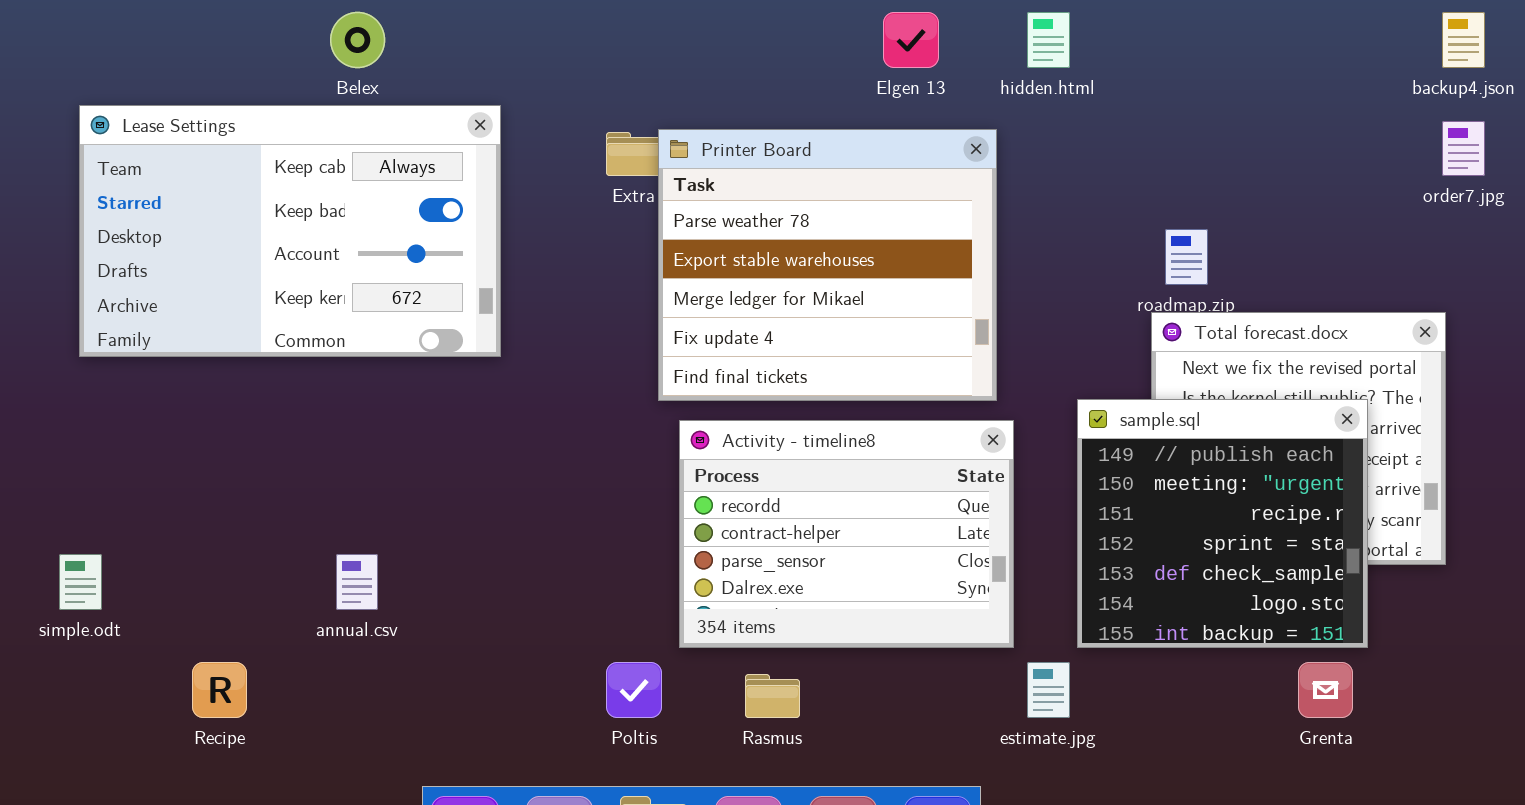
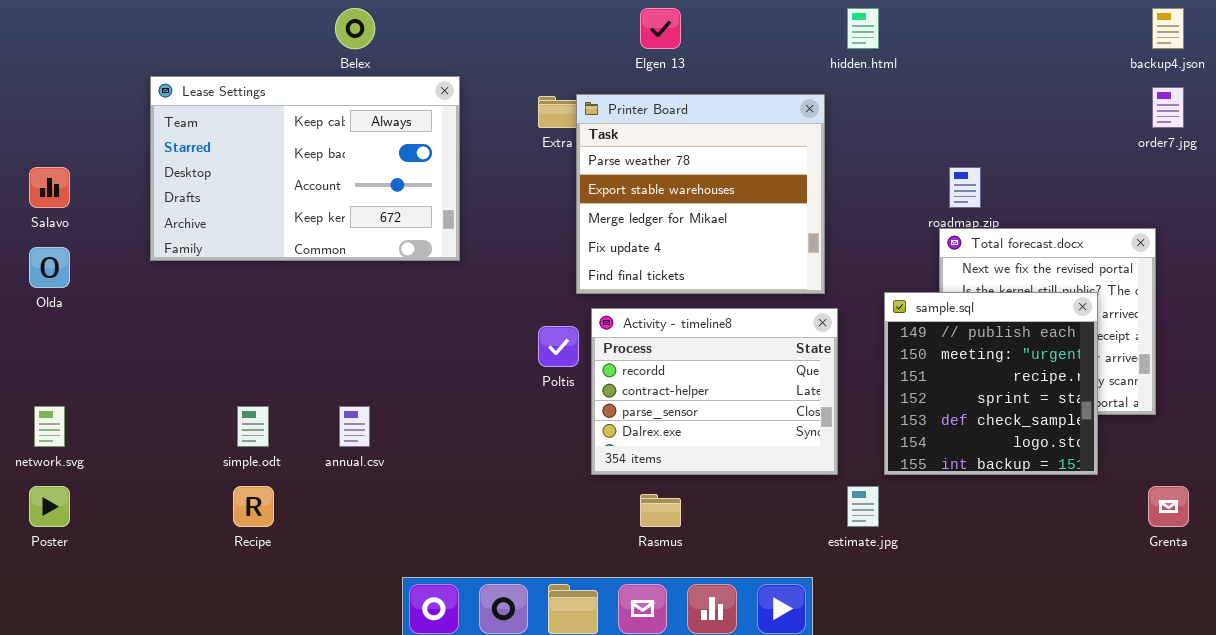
Elgen 13: [883,12,939,68] -> [640,8,681,49], moved
simple.odt: [59,554,102,610] -> [237,406,269,447], moved
Poltis: [606,662,662,718] -> [538,326,579,367], moved
Grenta: [1298,662,1353,718] -> [1148,486,1189,527], moved

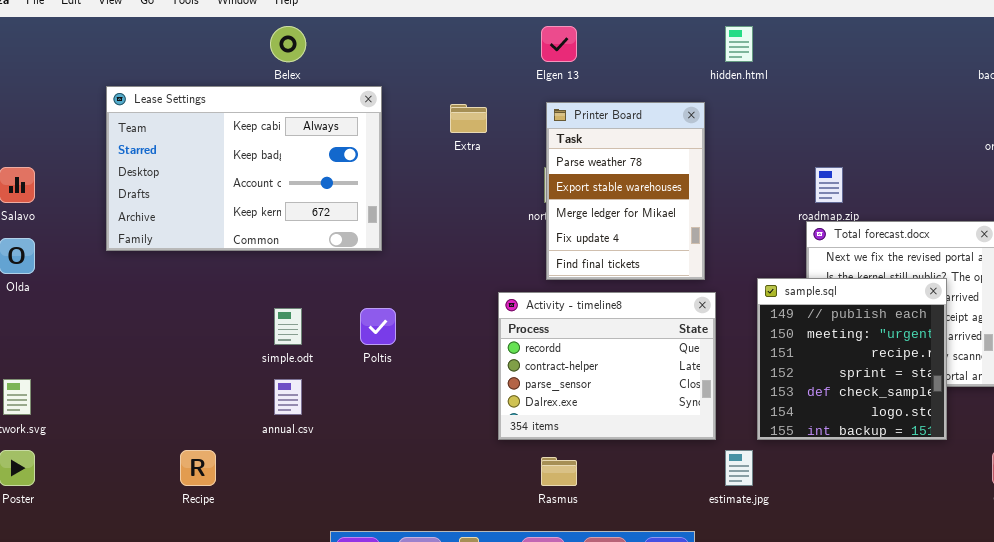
Printer Board: [576,94,825,294] -> [546,102,705,280], resized
Poltis: [538,326,579,367] -> [360,308,396,345], moved
simple.odt: [237,406,269,447] -> [274,308,302,345], moved

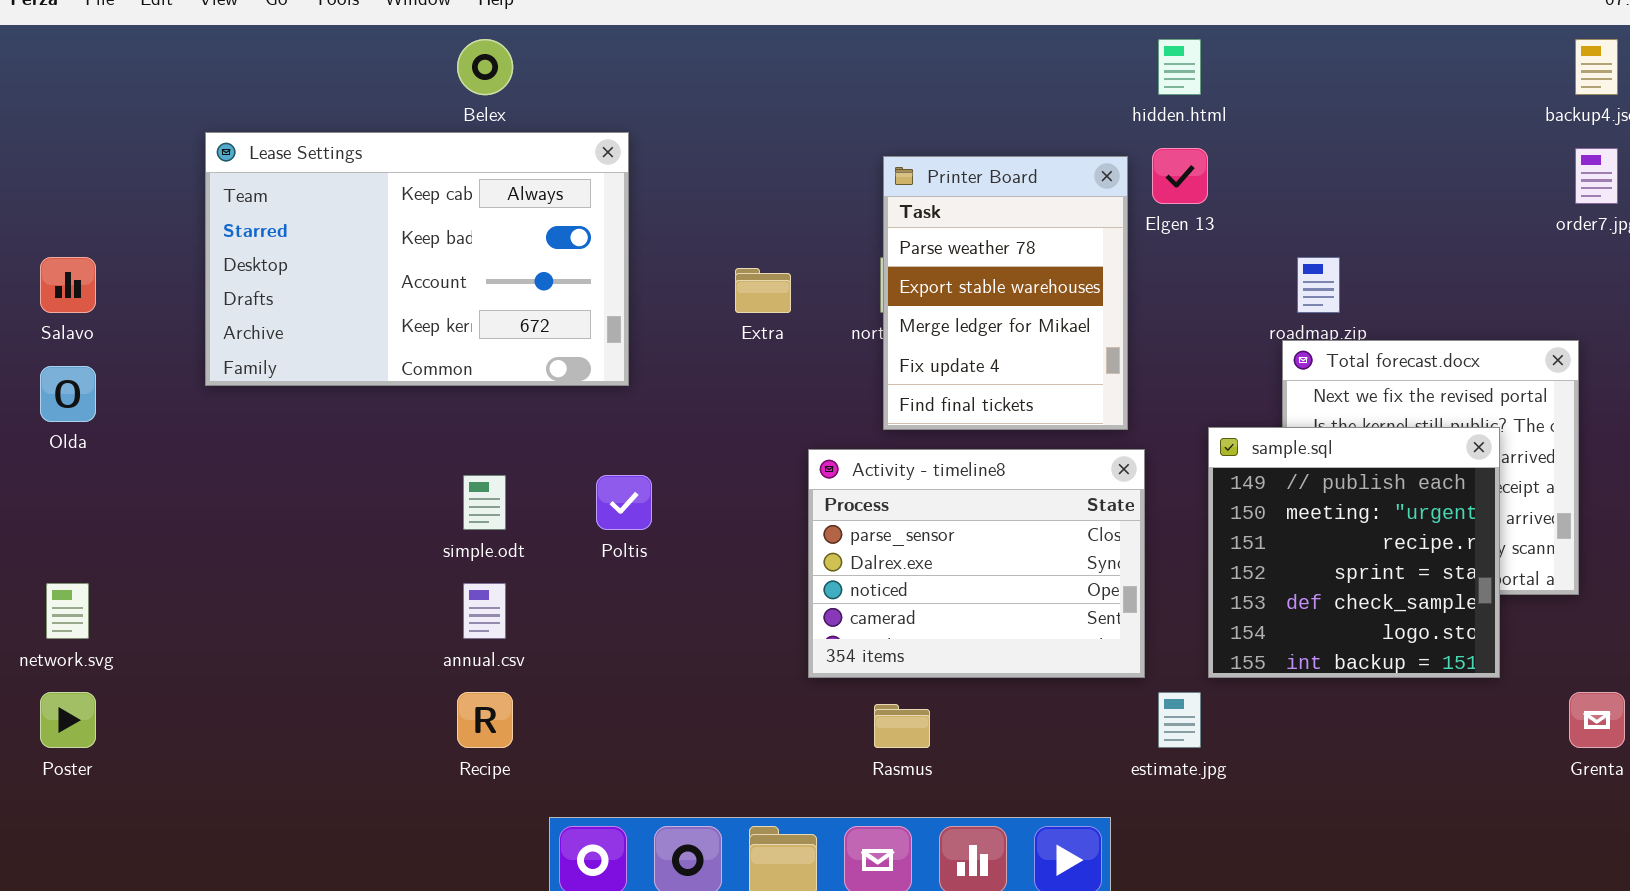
Elgen 13: [541,26,577,62] -> [1152,148,1208,204], moved
Extra: [450,104,487,133] -> [735,268,791,313], moved
Activity - timeline8: [498,292,716,440] -> [808,449,1145,678], scrolled down 2 rows
Recipe: [180,450,216,486] -> [457,692,513,748], moved

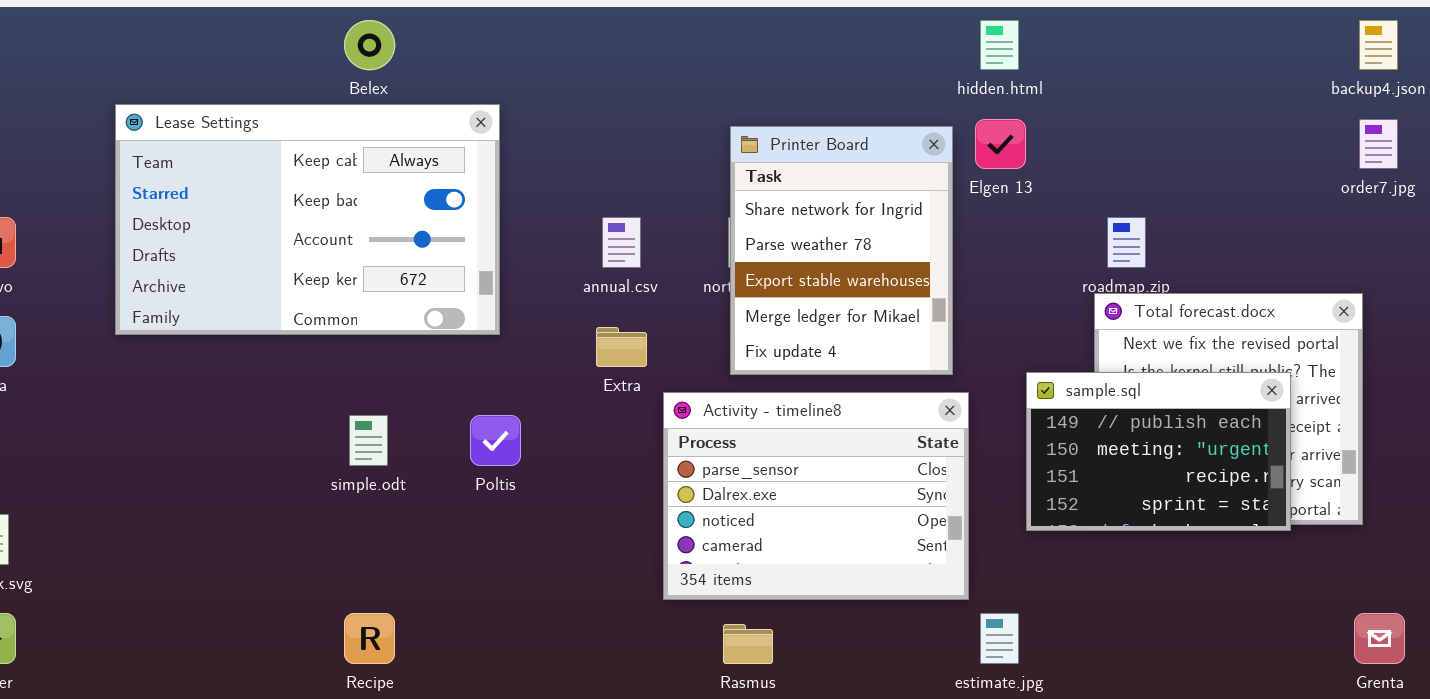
Printer Board: [883,156,1128,430] -> [730,126,953,375], scrolled up 1 row
Extra: [735,268,791,313] -> [596,327,647,367], moved
sample.sql: [1208,427,1500,678] -> [1026,372,1291,531], resized
annual.csv: [463,583,506,639] -> [602,217,641,268], moved

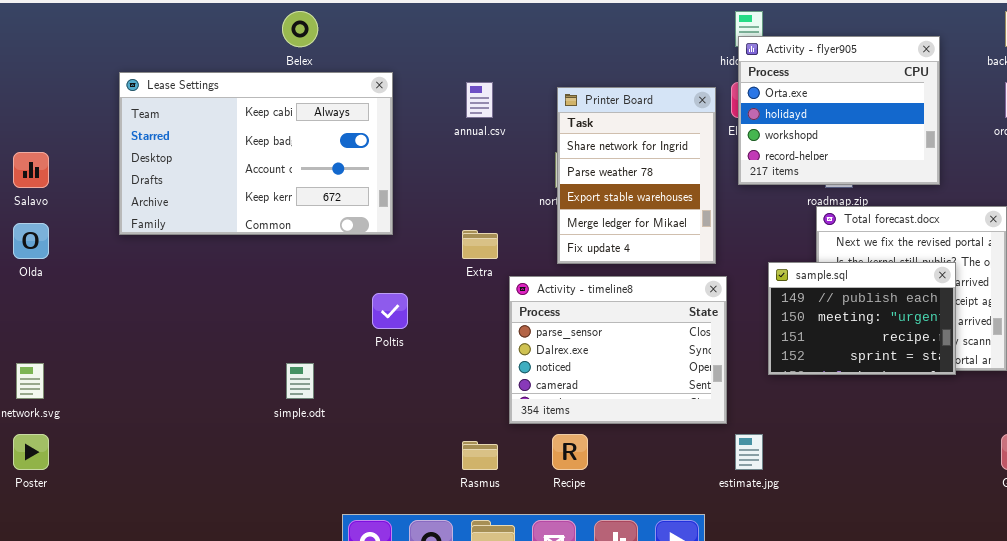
Activity - flyer905: none -> [738,36,940,185], opened
annual.csv: [602,217,641,268] -> [466,82,493,118], moved
simple.odt: [349,415,388,466] -> [286,363,314,399], moved
Recipe: [344,613,395,664] -> [552,434,588,470], moved
Rasmus: [723,624,773,664] -> [462,441,498,470], moved

